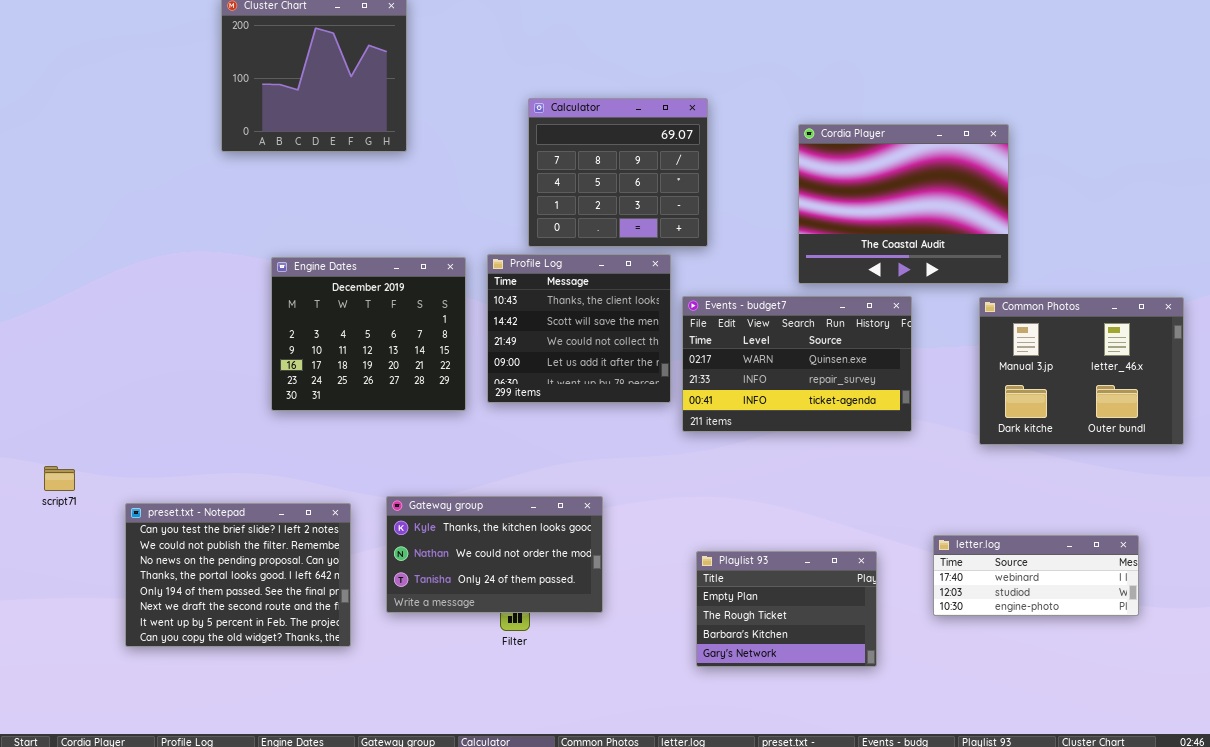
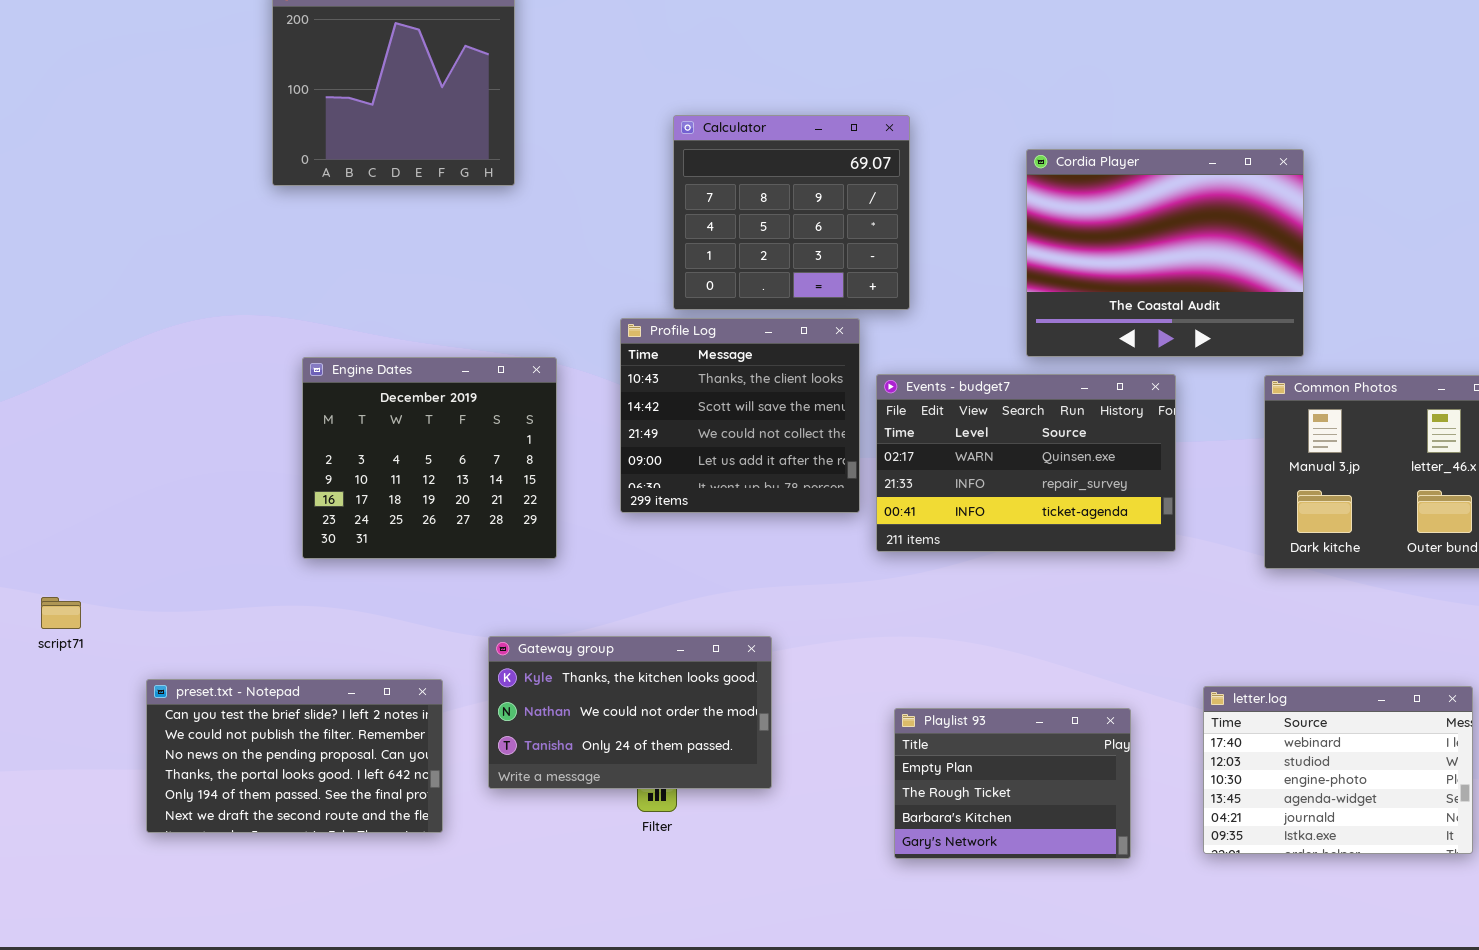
Engine Dates: [271,257,466,411] -> [302,357,557,559], moved
preset.txt - Notepad: [125,503,351,647] -> [146,679,443,833], resized
letter.log: [933,535,1139,616] -> [1203,686,1473,854], resized

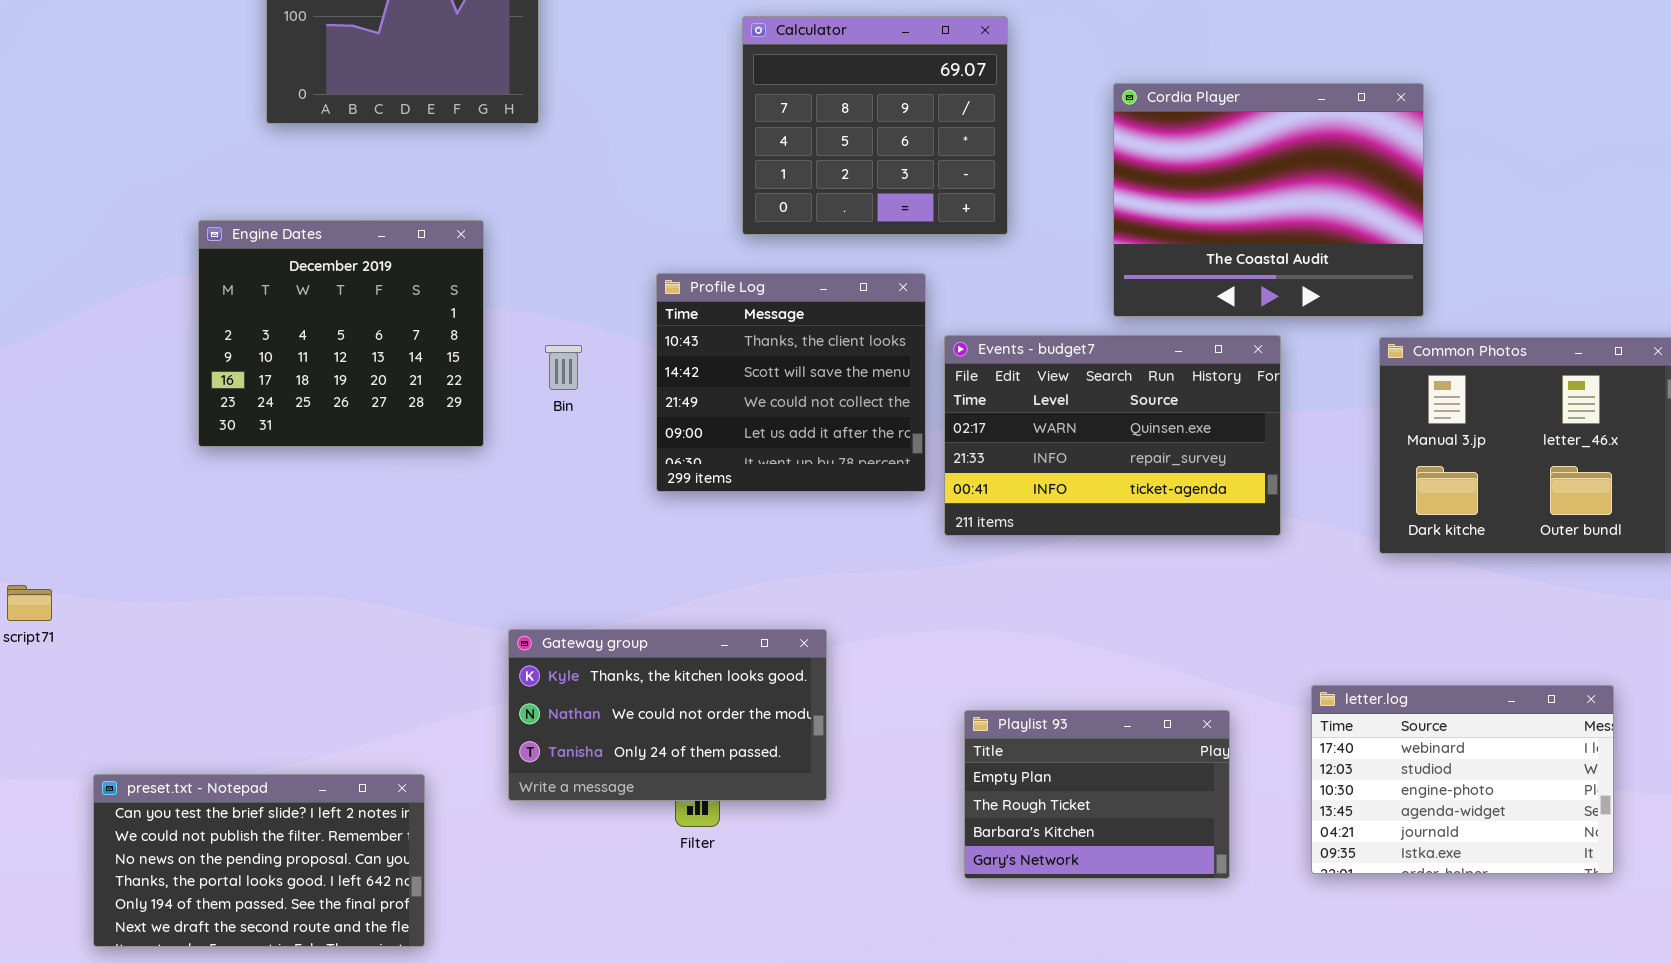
Calculator: [673,115,910,310] -> [742,16,1008,235], moved
Engine Dates: [302,357,557,559] -> [198,220,484,447], moved
preset.txt - Notepad: [146,679,443,833] -> [93,774,425,947], moved

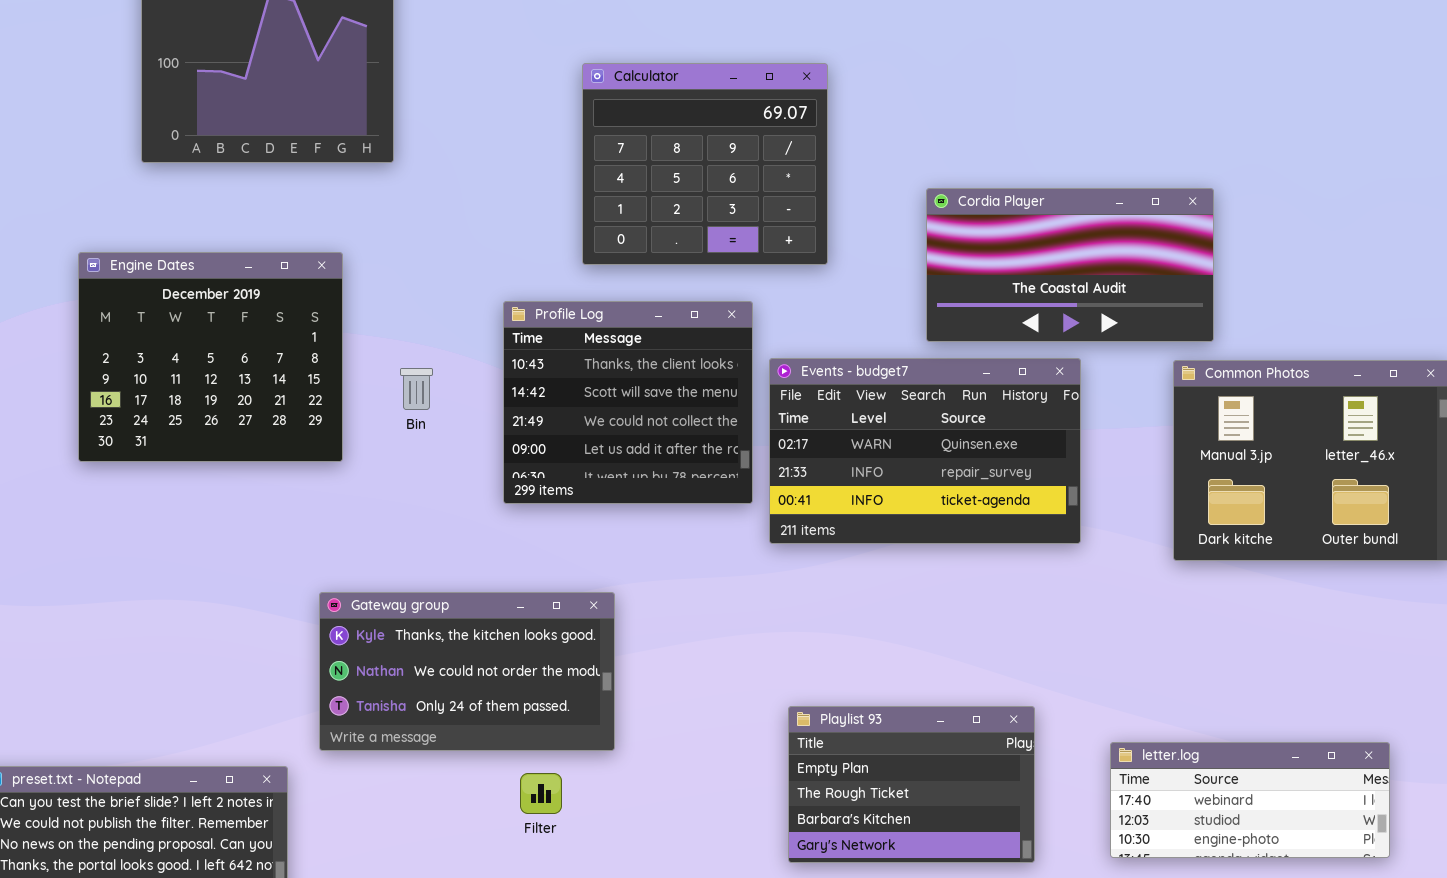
Cordia Player: [1113,83,1424,317] -> [926,188,1214,342], resized
Gateway group: [508,629,827,801] -> [319,592,615,751], moved
letter.log: [1311,685,1614,874] -> [1110,742,1390,858], resized

